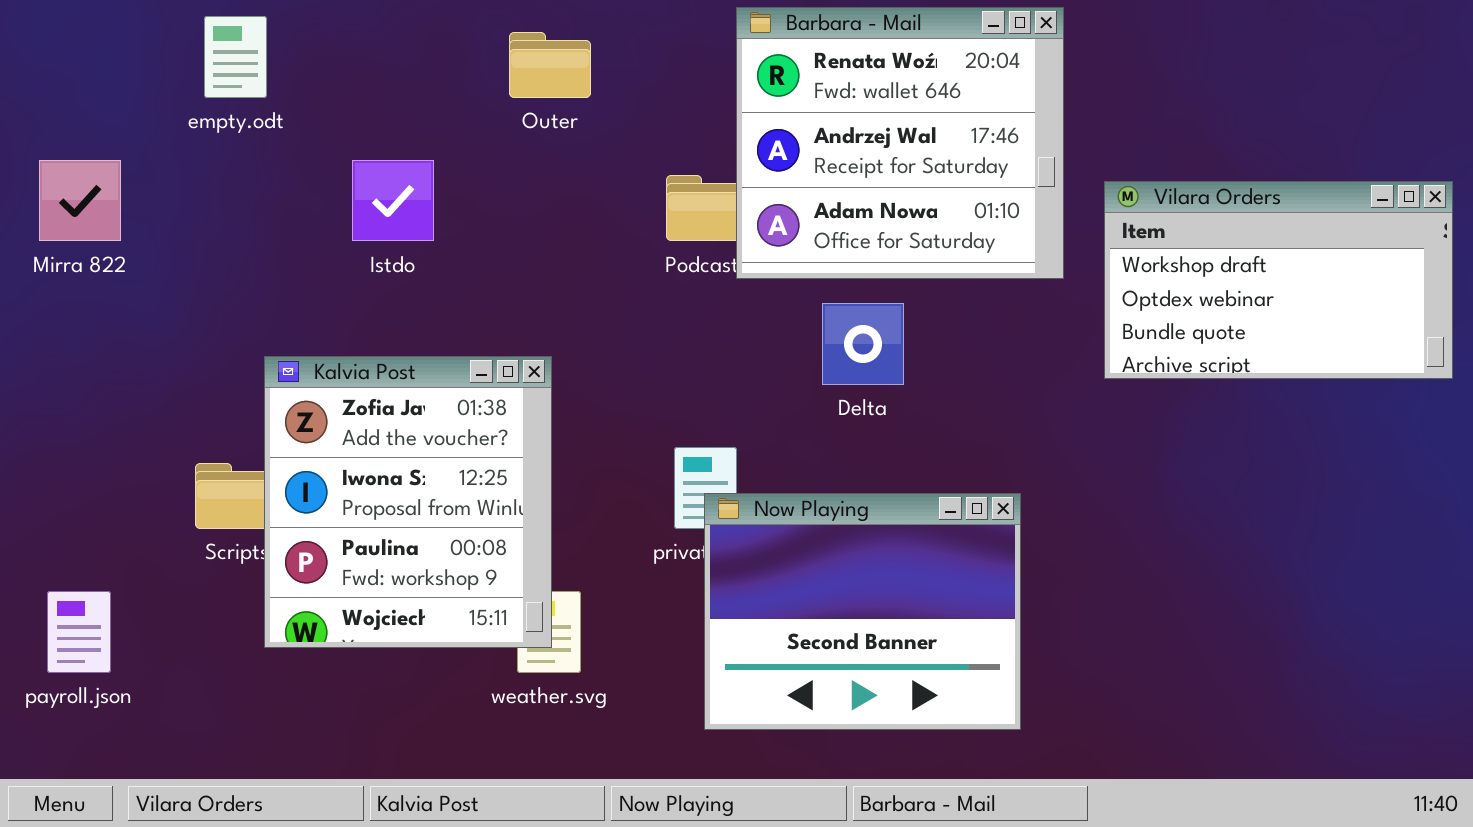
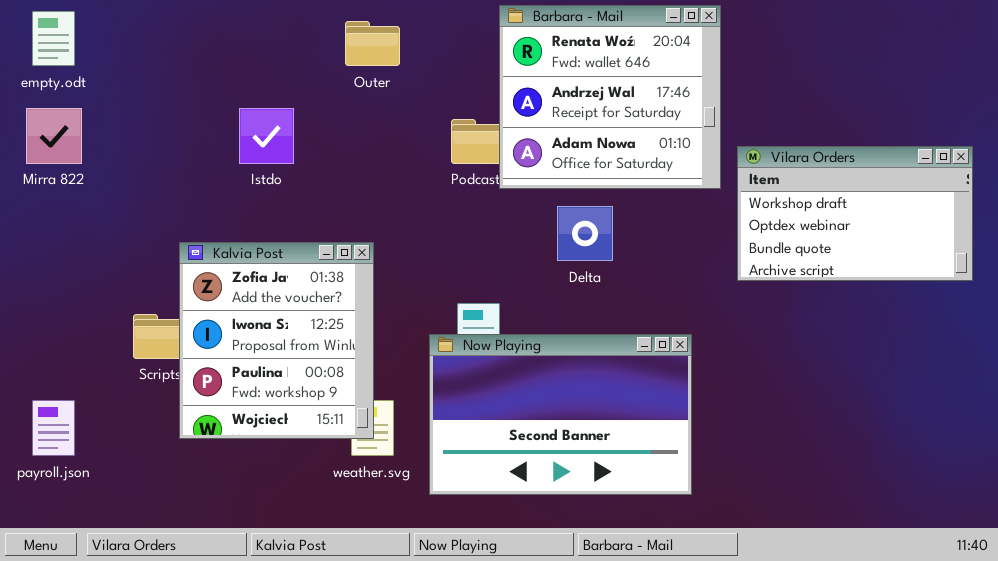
empty.odt: [204,16,267,98] -> [32,11,75,66], moved
Vilara Orders: [1104,181,1453,379] -> [737,146,973,281], moved
Now Playing: [704,493,1021,730] -> [429,334,692,495], resized

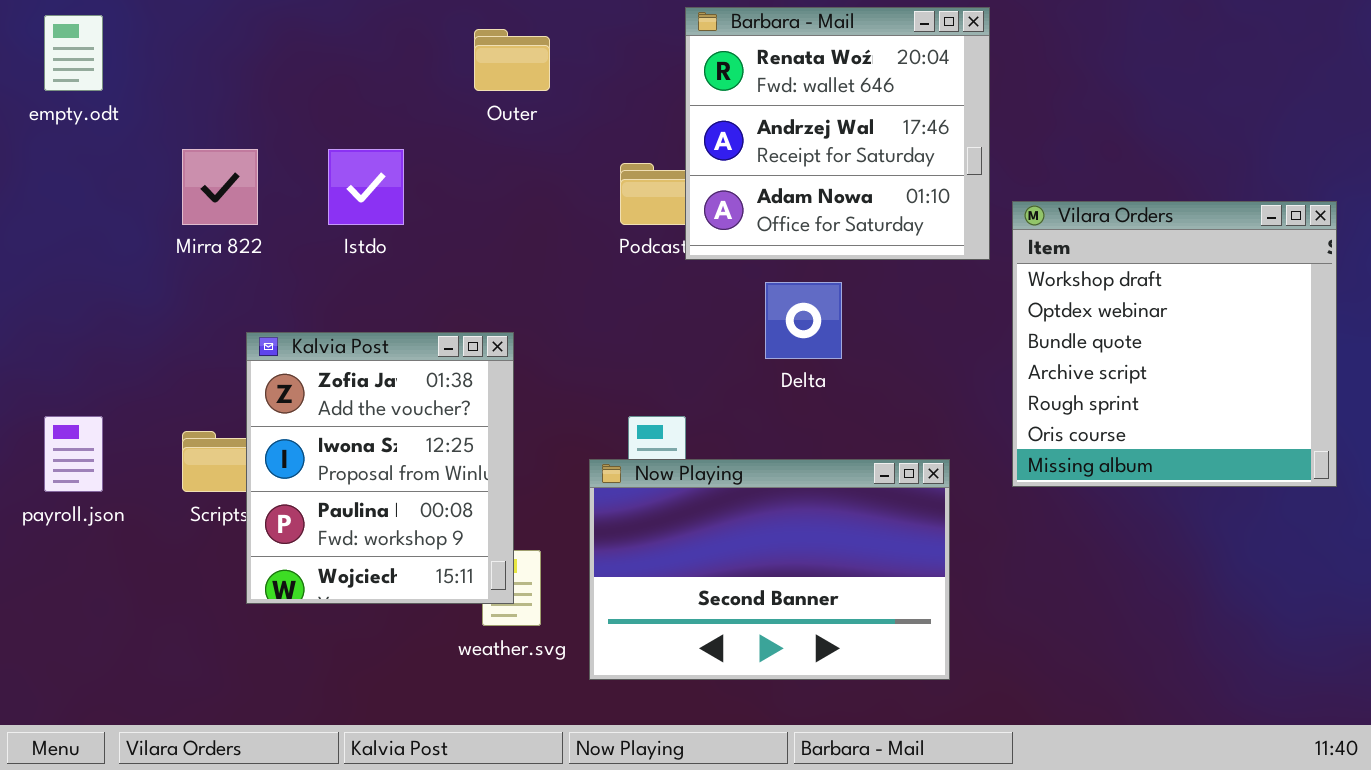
Mirra 822: [26,108,82,164] -> [182,149,258,225], moved
Vilara Orders: [737,146,973,281] -> [1012,201,1337,487], resized
payroll.json: [32,400,75,456] -> [44,416,103,492], moved

